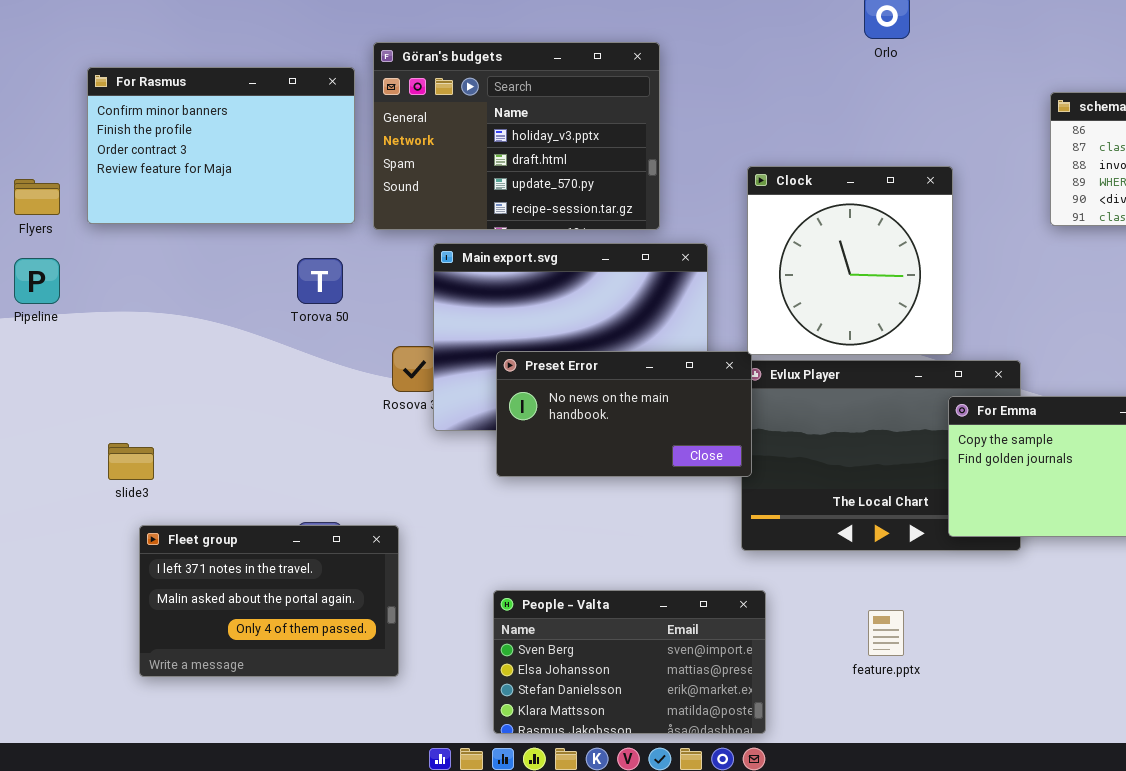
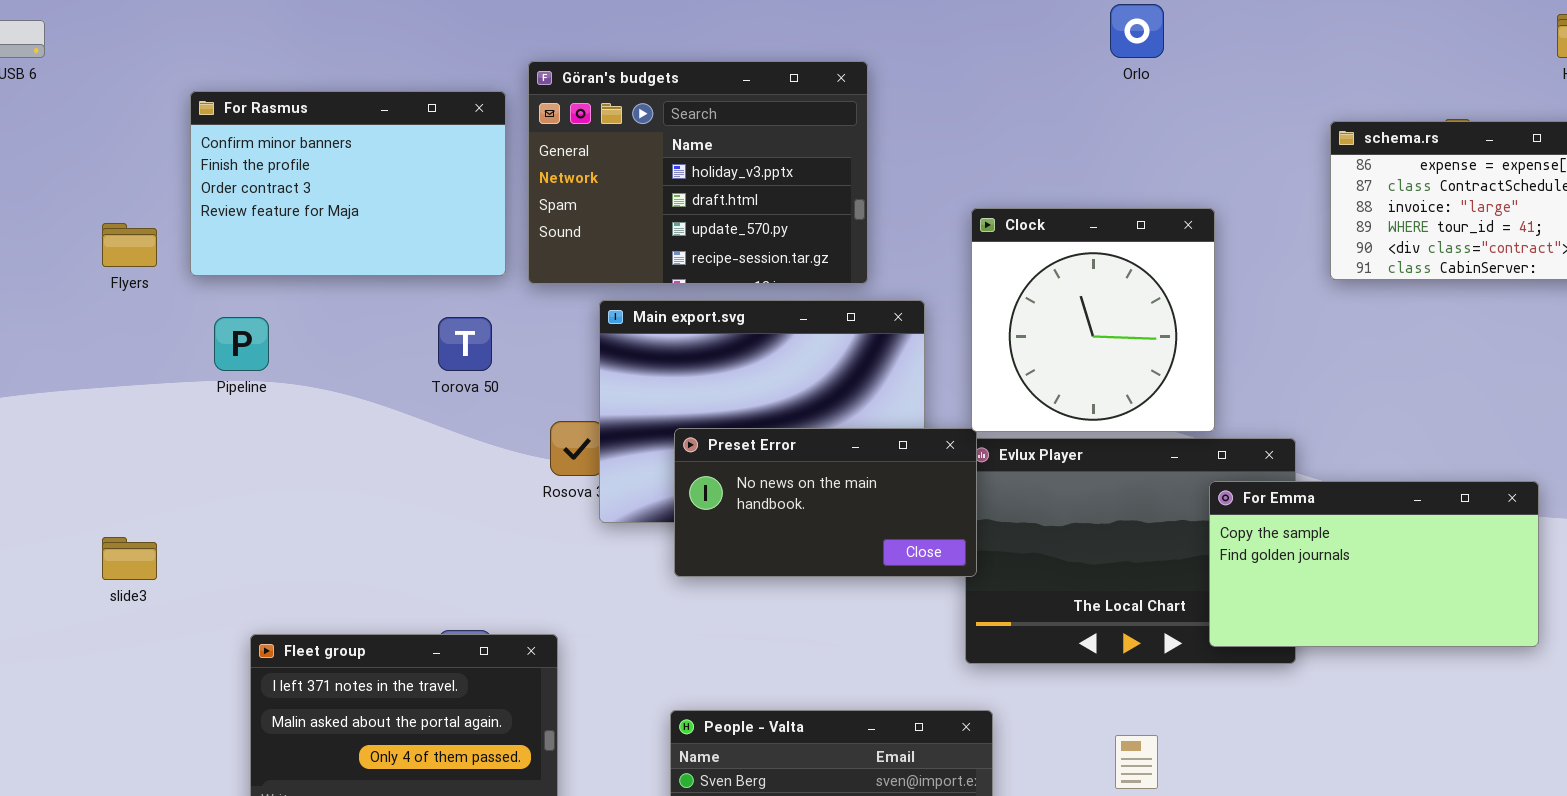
Pipeline: [14,258,60,304] -> [214,317,269,371], moved
slide3: [108,443,154,480] -> [102,537,157,580], moved

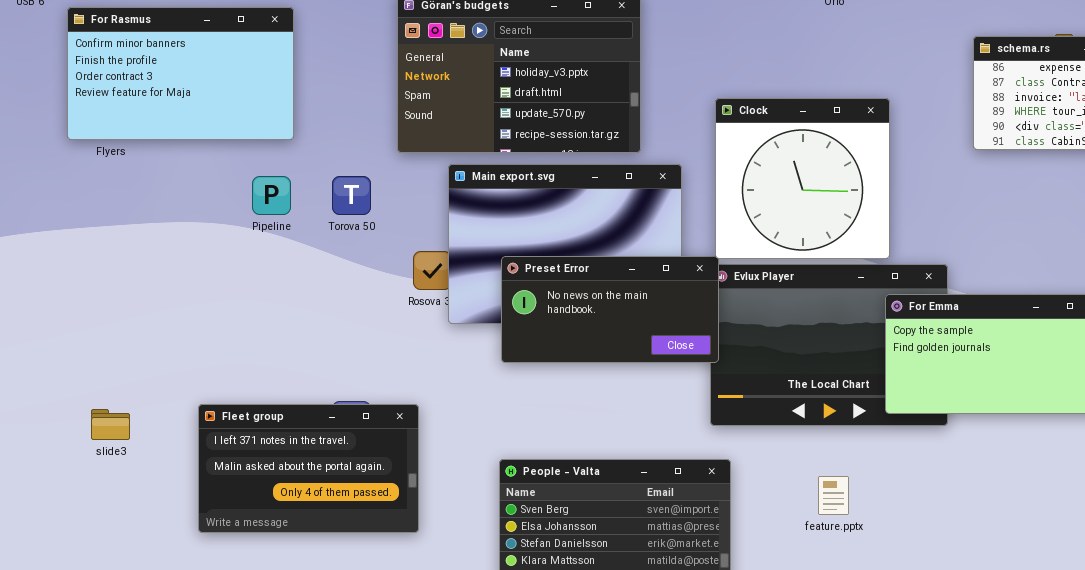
For Rasmus: [190,91,506,276] -> [67,7,294,140], moved
Pipeline: [214,317,269,371] -> [252,176,291,215], moved
slide3: [102,537,157,580] -> [91,409,130,440], moved

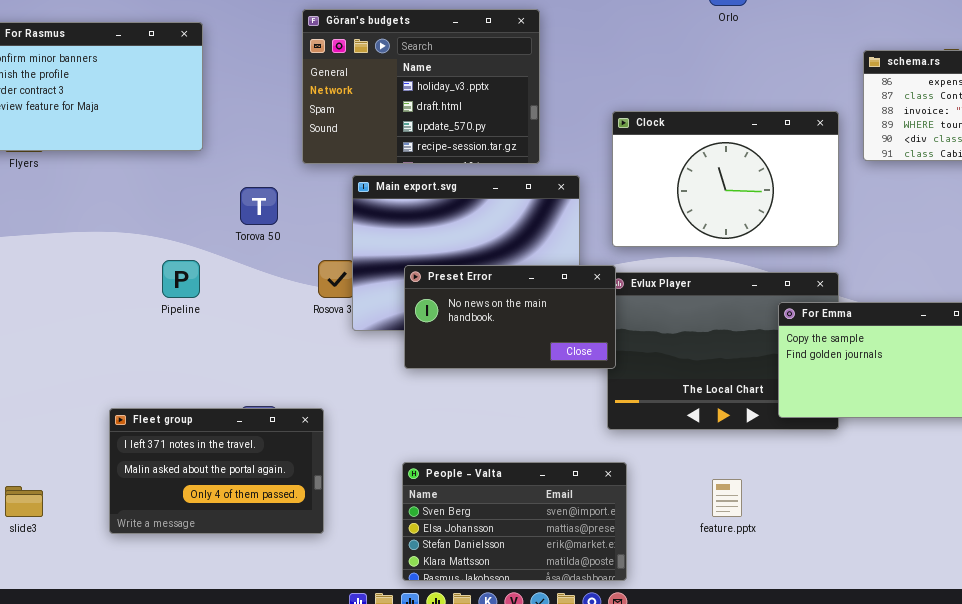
Clock: [715,98,890,259] -> [612,111,839,247], resized
Pipeline: [252,176,291,215] -> [162,260,200,298], moved
slide3: [91,409,130,440] -> [5,486,43,517], moved

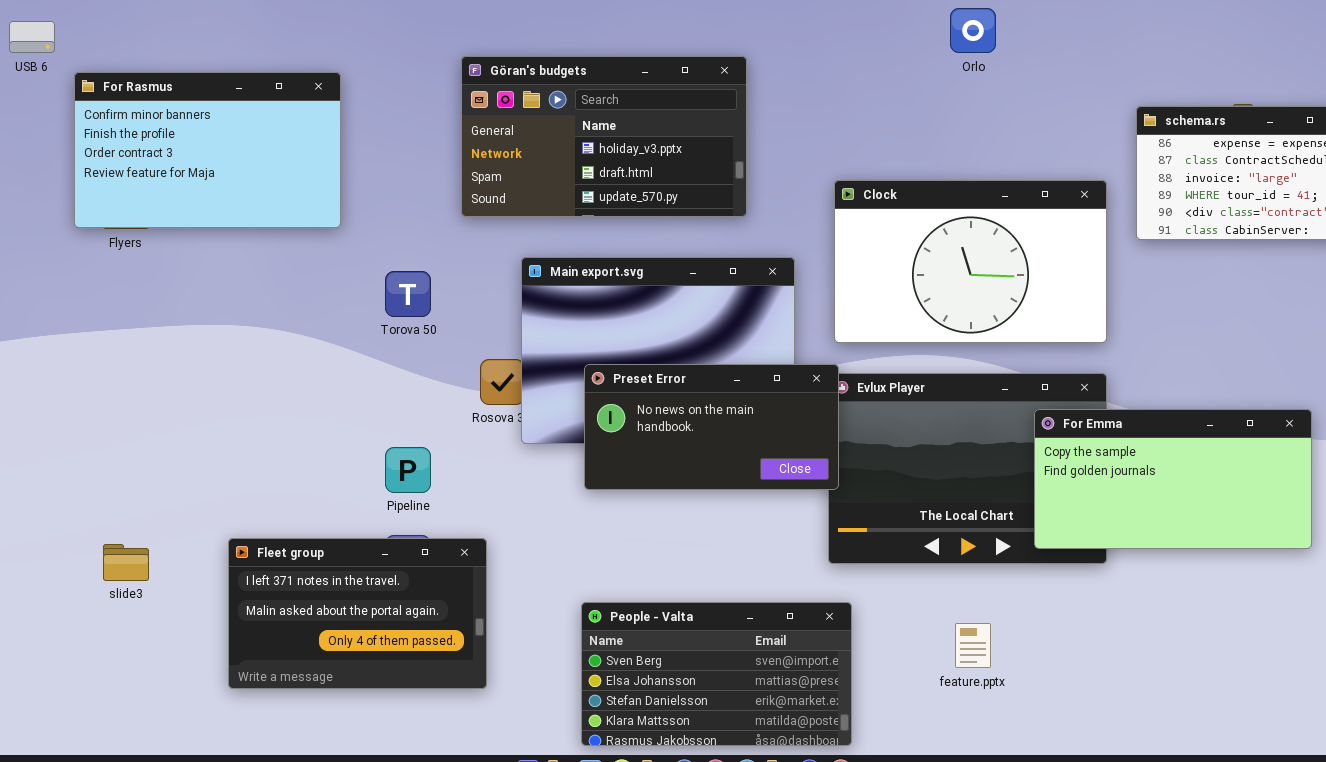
Göran's budgets: [302,9,540,164] -> [461,56,747,217], resized
Pipeline: [162,260,200,298] -> [385,447,431,493], moved
slide3: [5,486,43,517] -> [103,544,149,581], moved

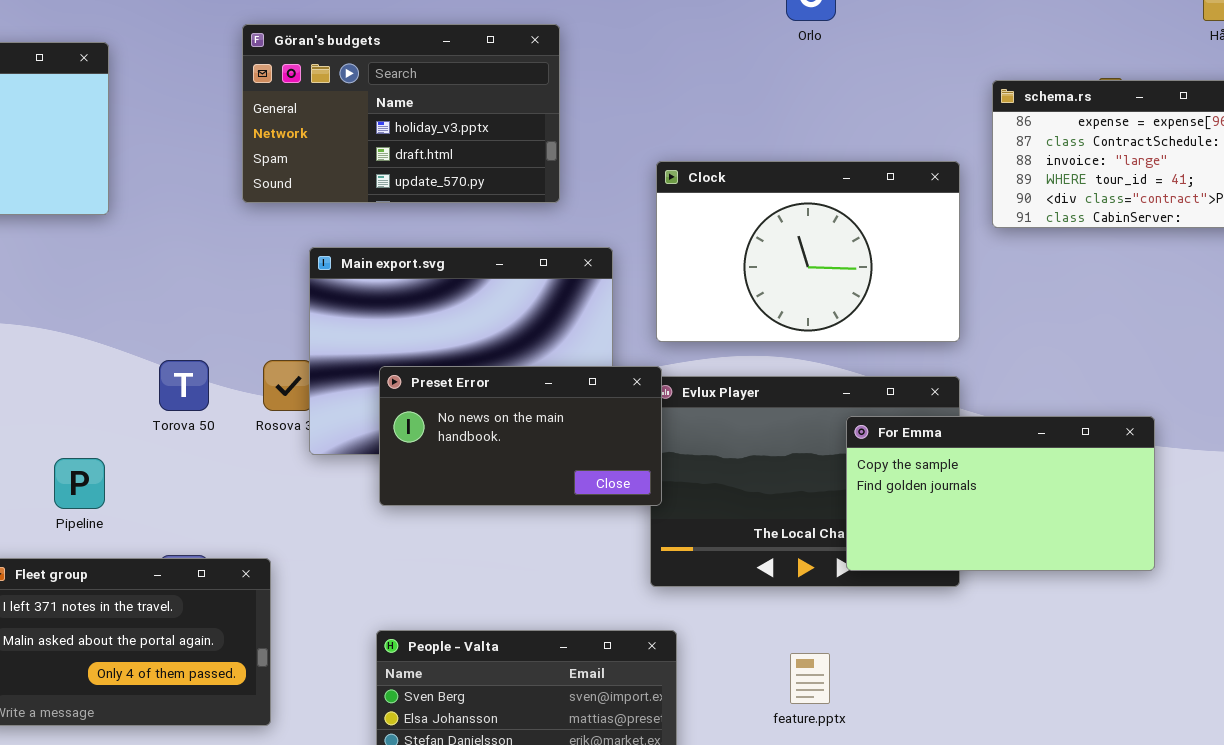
Torova 50: [385,271,431,317] -> [159,360,209,411], moved
For Emma: [1034,409,1312,549] -> [846,416,1155,571], moved
Pipeline: [385,447,431,493] -> [54,458,105,509], moved

